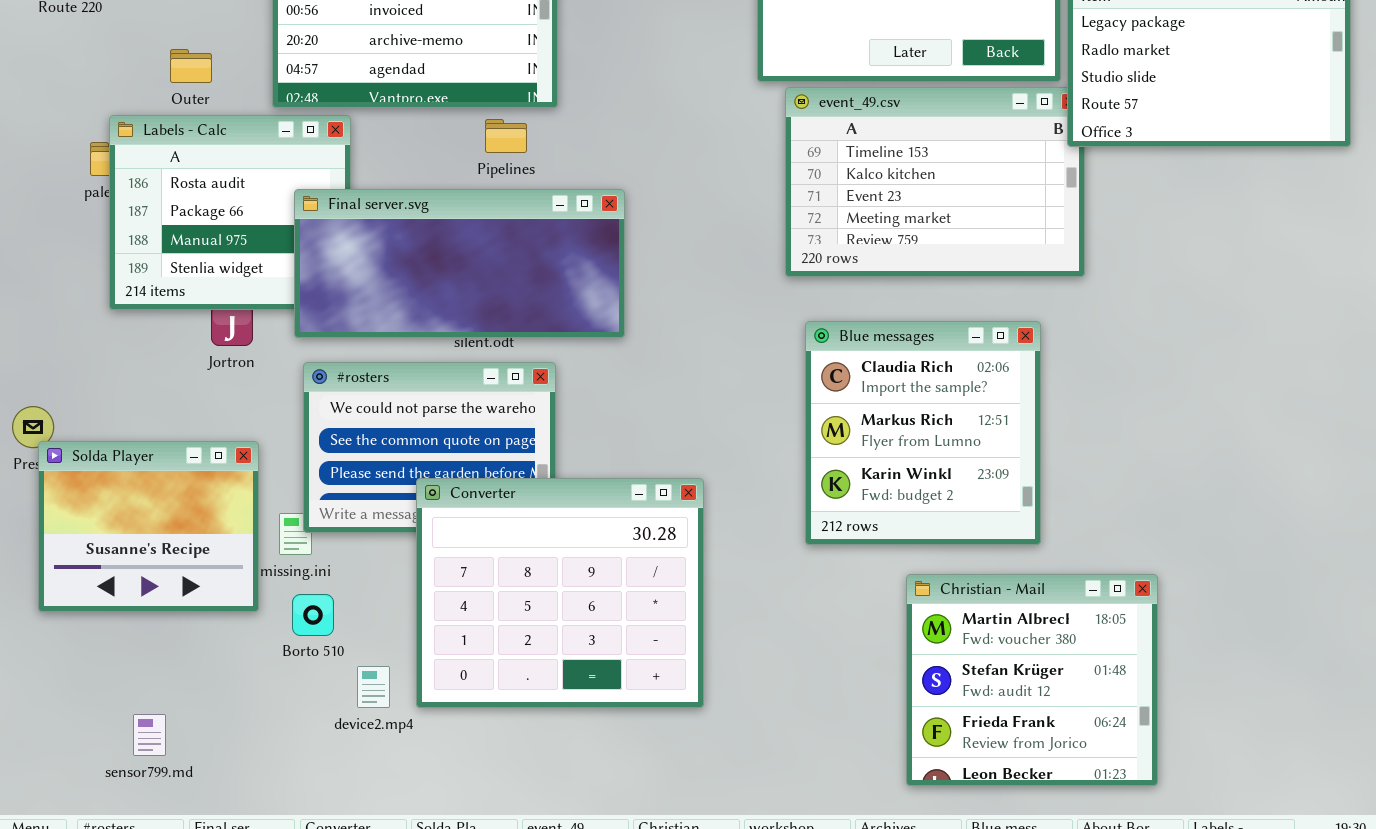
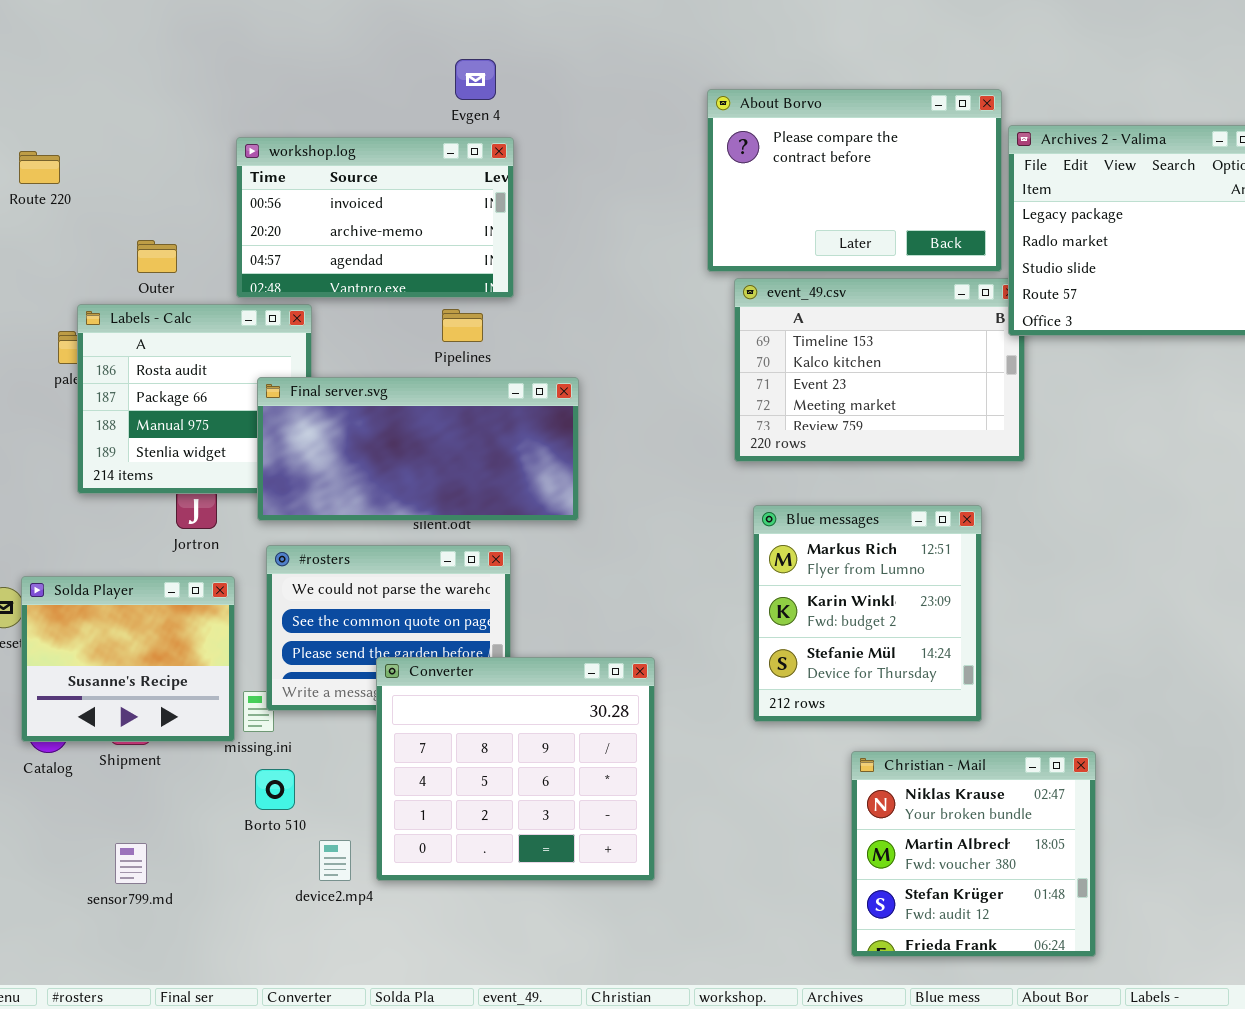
Blue messages: [805,321,1041,545] -> [753,505,982,722], scrolled down 1 row
Solda Player: [38,441,259,612] -> [21,576,235,742], moved
Christian - Mail: [906,574,1158,786] -> [851,751,1096,957], scrolled up 1 row
sensor799.md: [133,714,166,756] -> [115,843,147,884], moved

